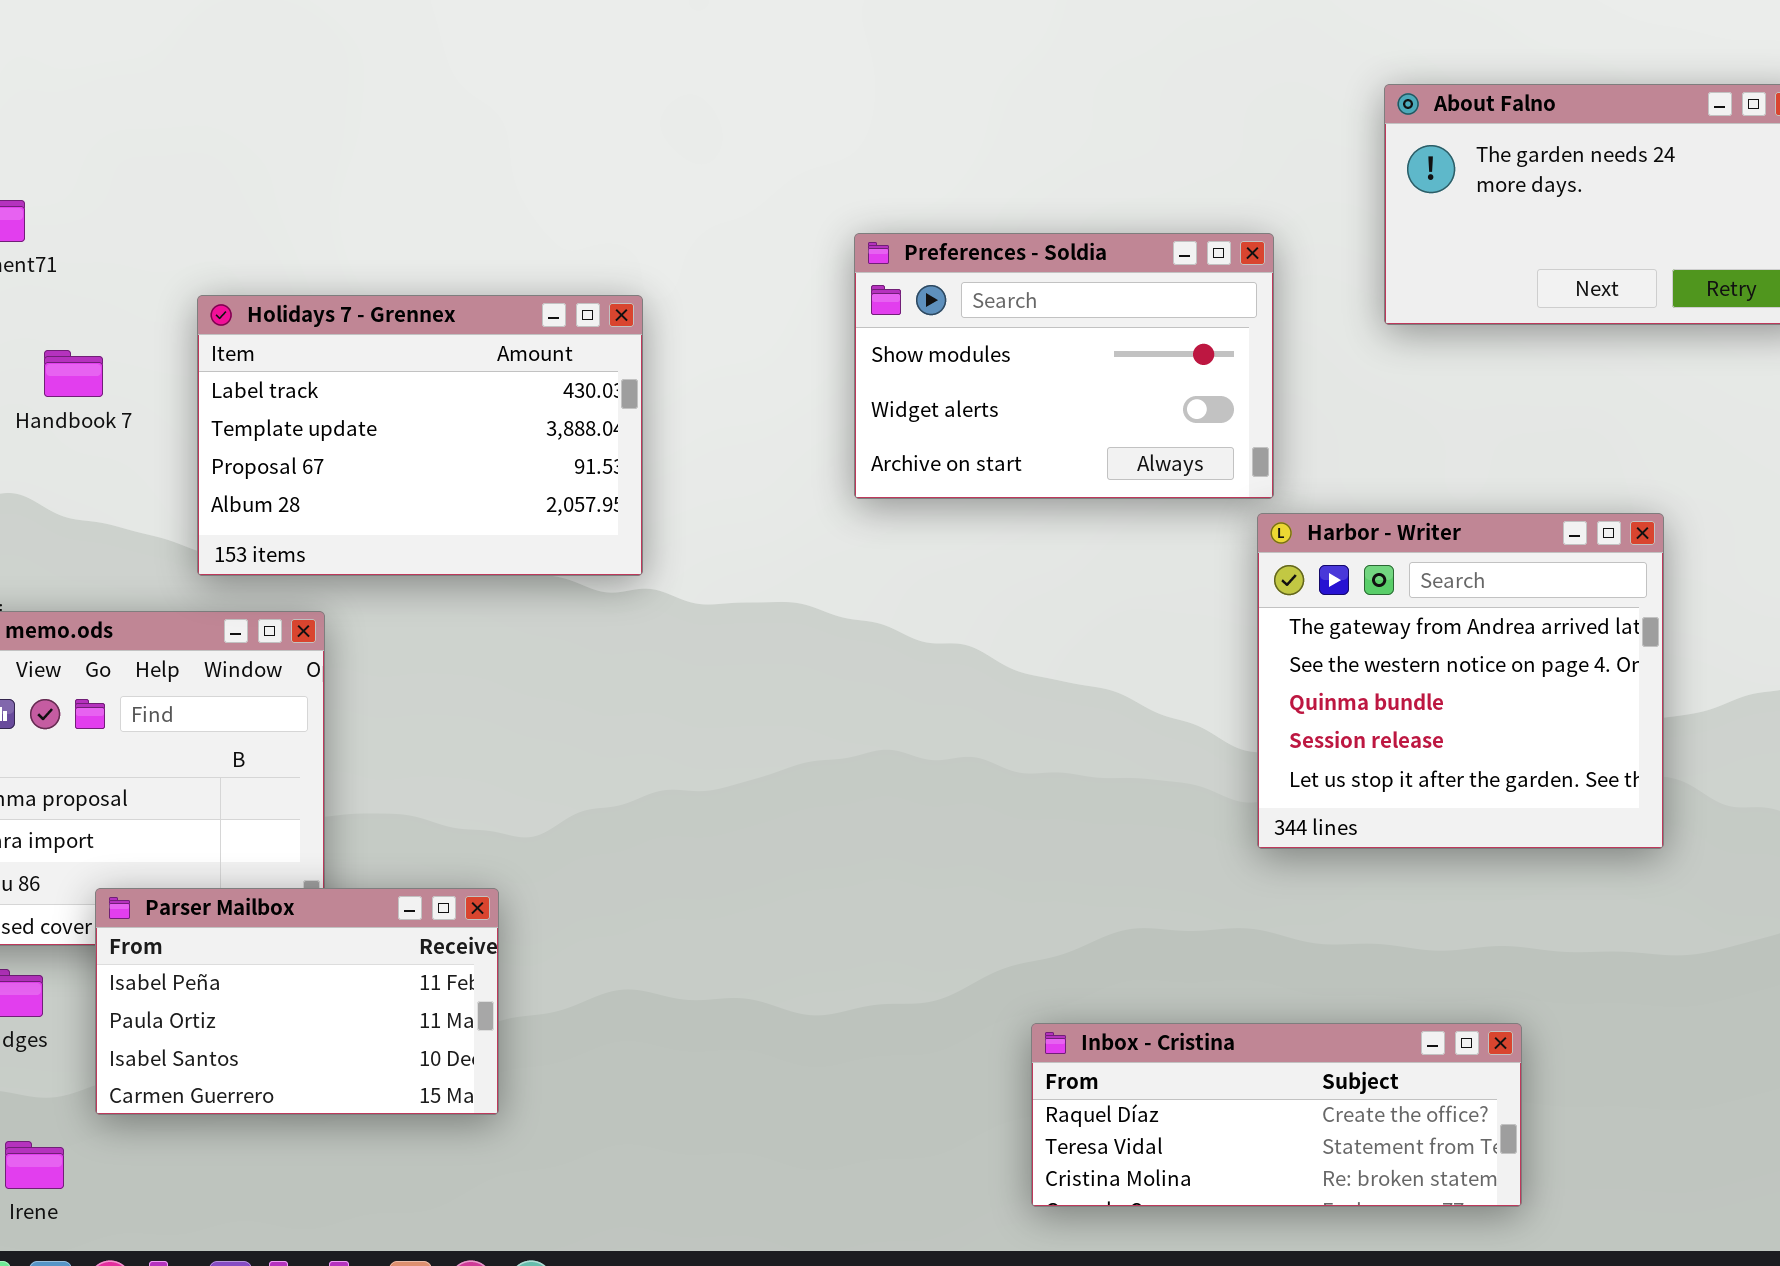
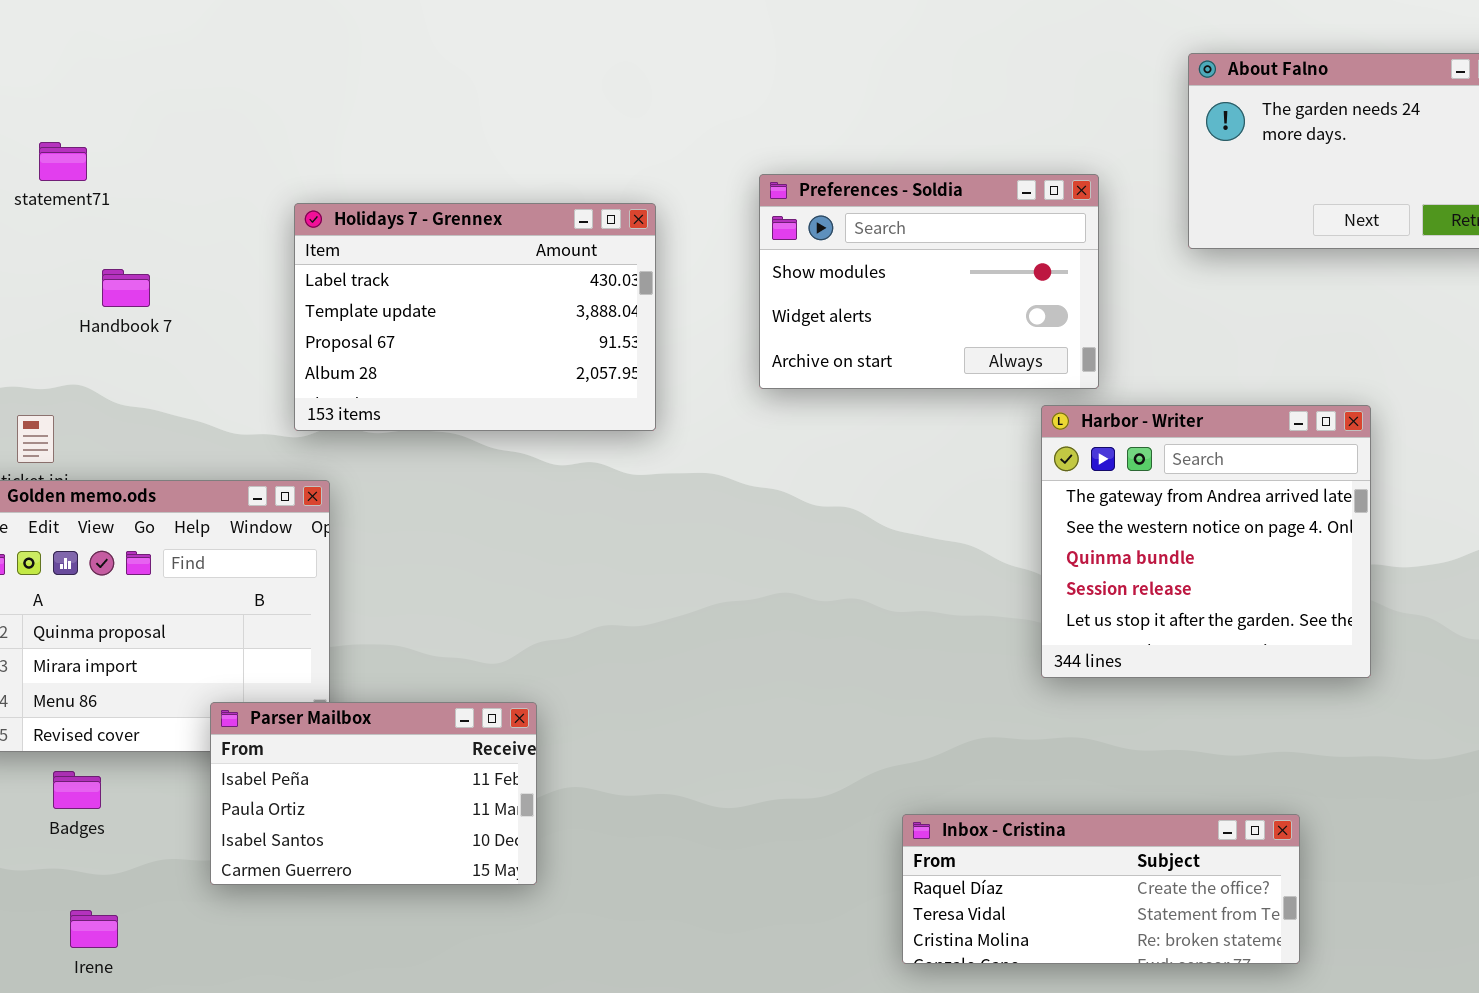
Holidays 7 - Grennex: [197,295,643,576] -> [294,203,656,431], moved
Harbor - Writer: [1257,513,1664,849] -> [1041,405,1371,678], moved
Parser Mailbox: [95,888,499,1115] -> [210,702,537,885], moved

